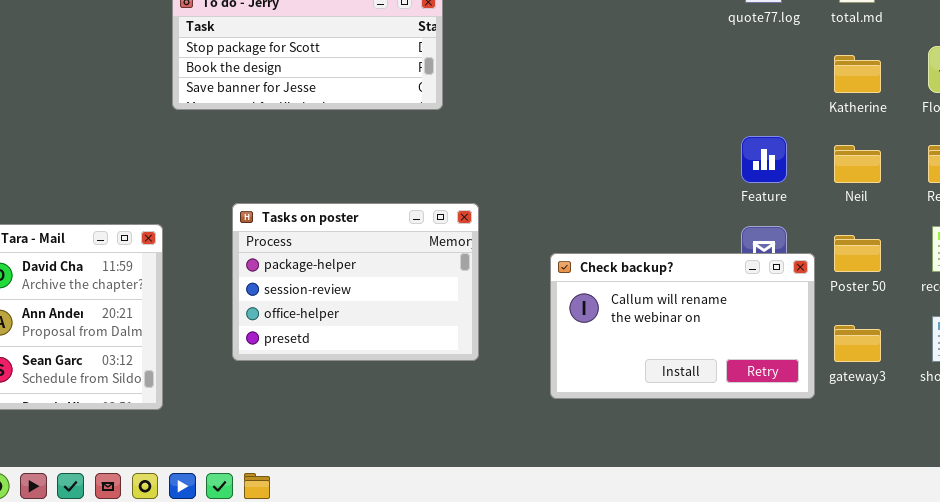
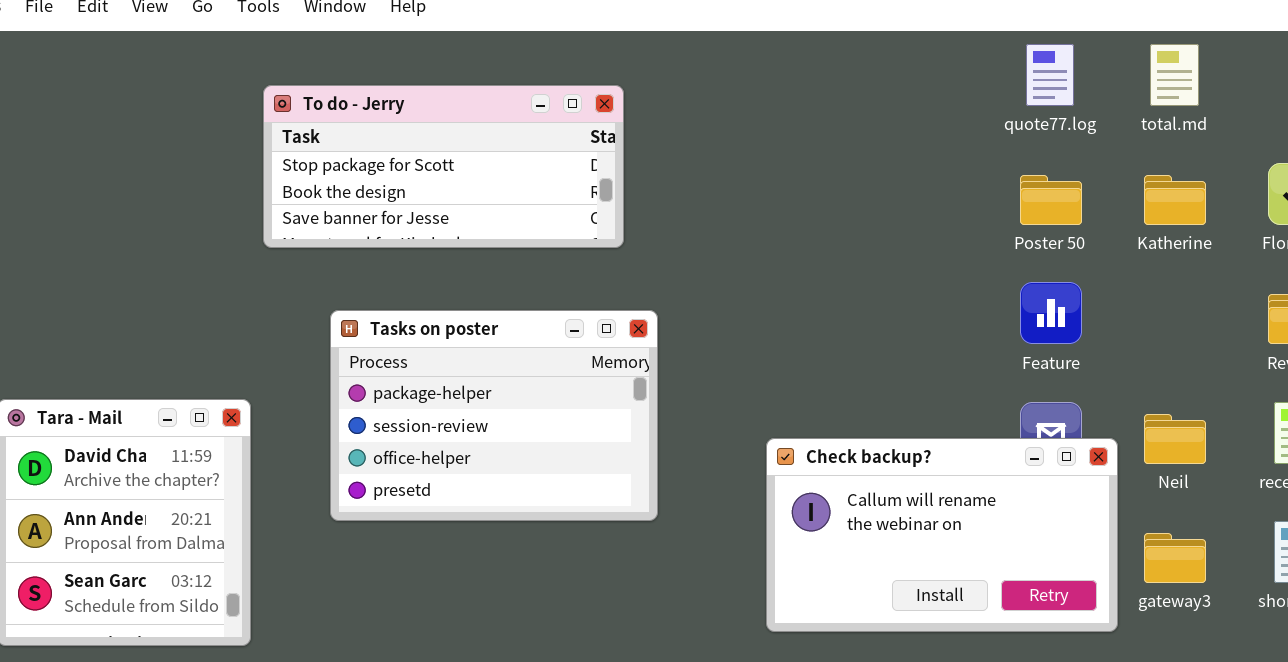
Neil: [834,145,881,183] -> [1144,414,1206,464], moved
Tasks on poster: [232,203,479,361] -> [330,310,658,521], moved
Poster 50: [834,235,881,272] -> [1020,175,1082,225], moved

